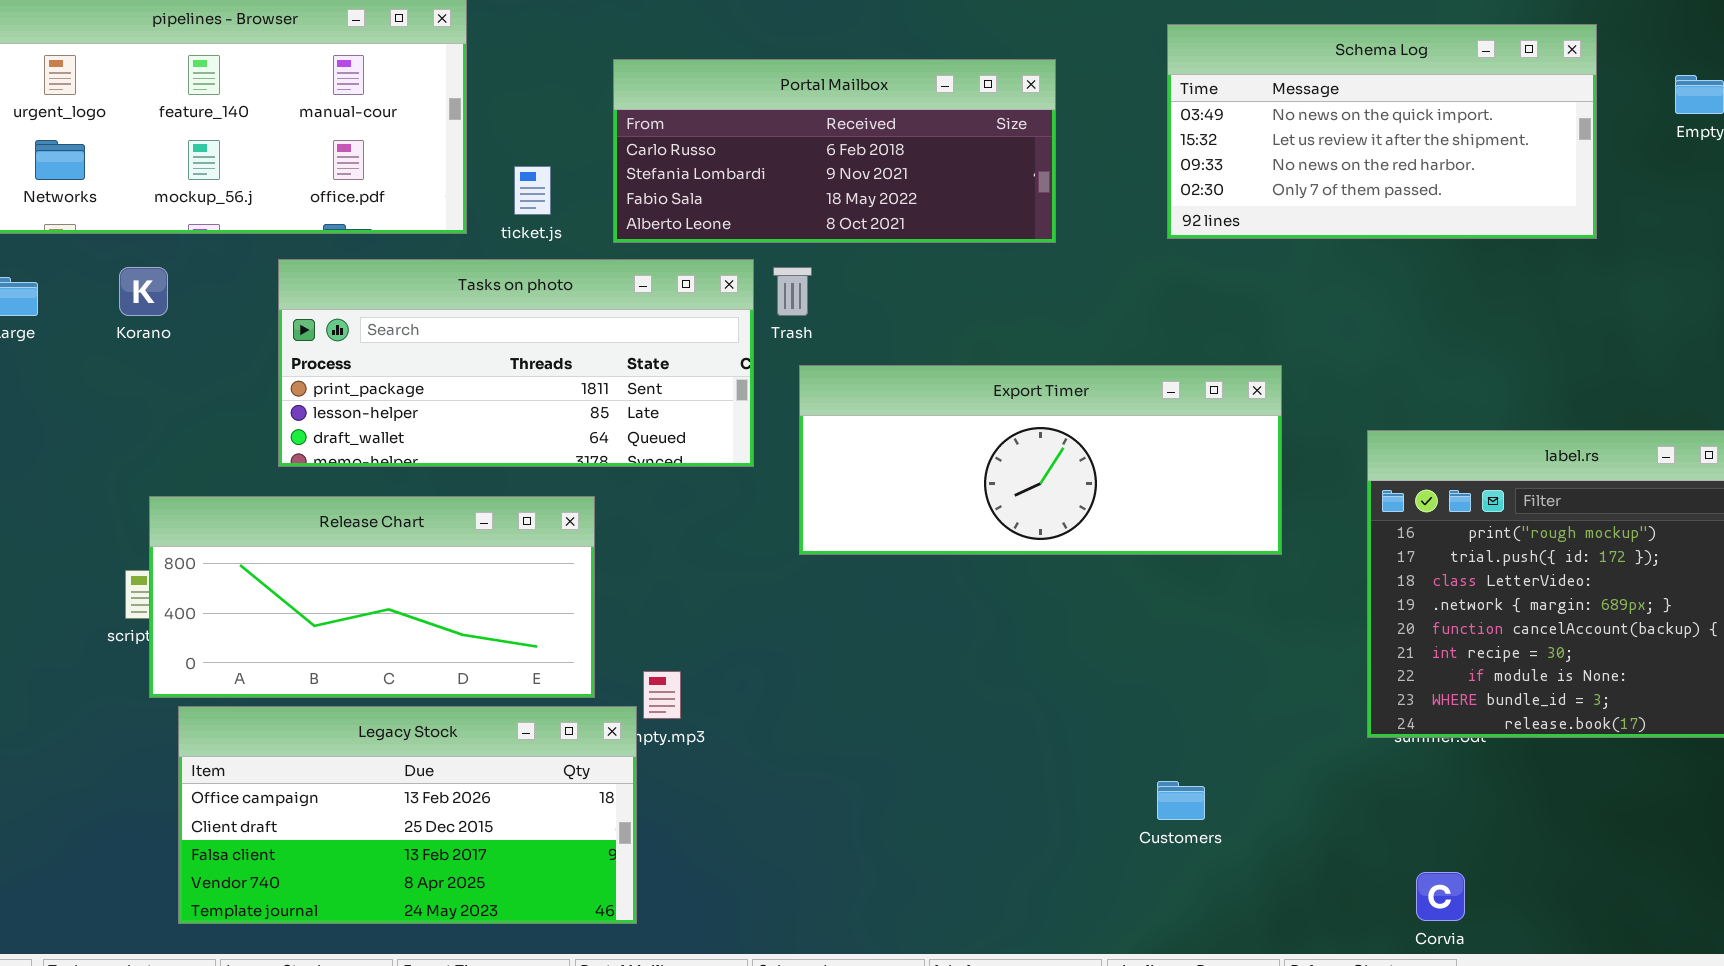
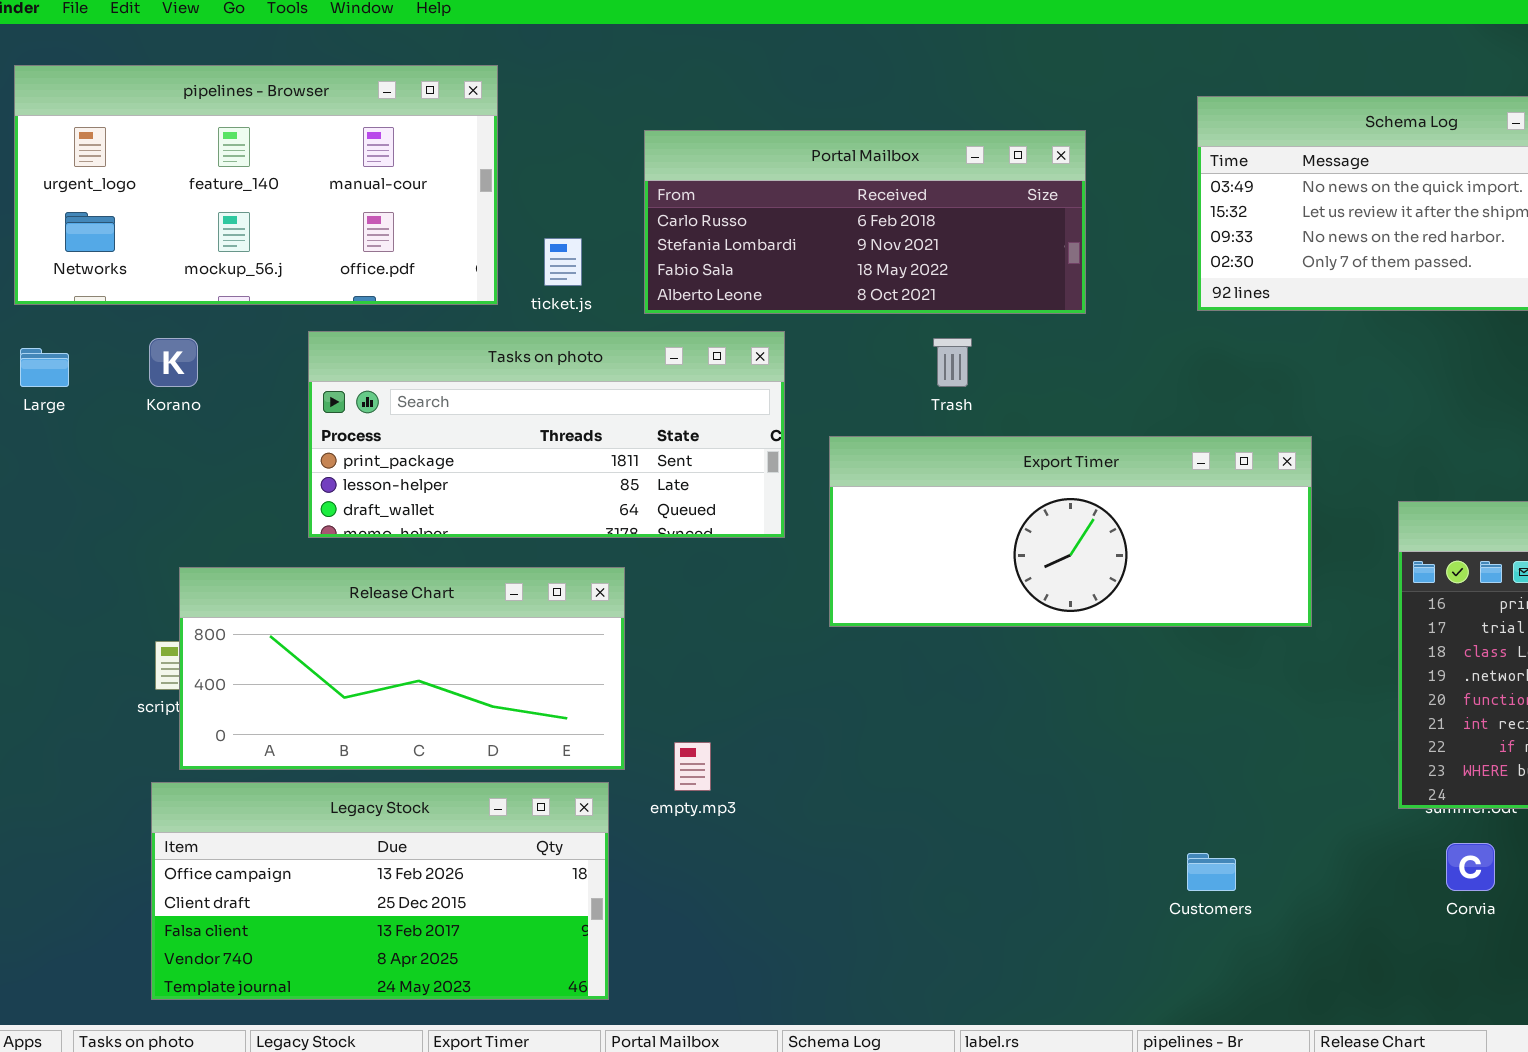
Trash: [773,267,812,316] -> [933,338,972,387], moved
Legacy Stock: [178,706,637,924] -> [151,782,609,1000], moved
Corvia: [1416,872,1465,921] -> [1446,843,1495,891], moved

